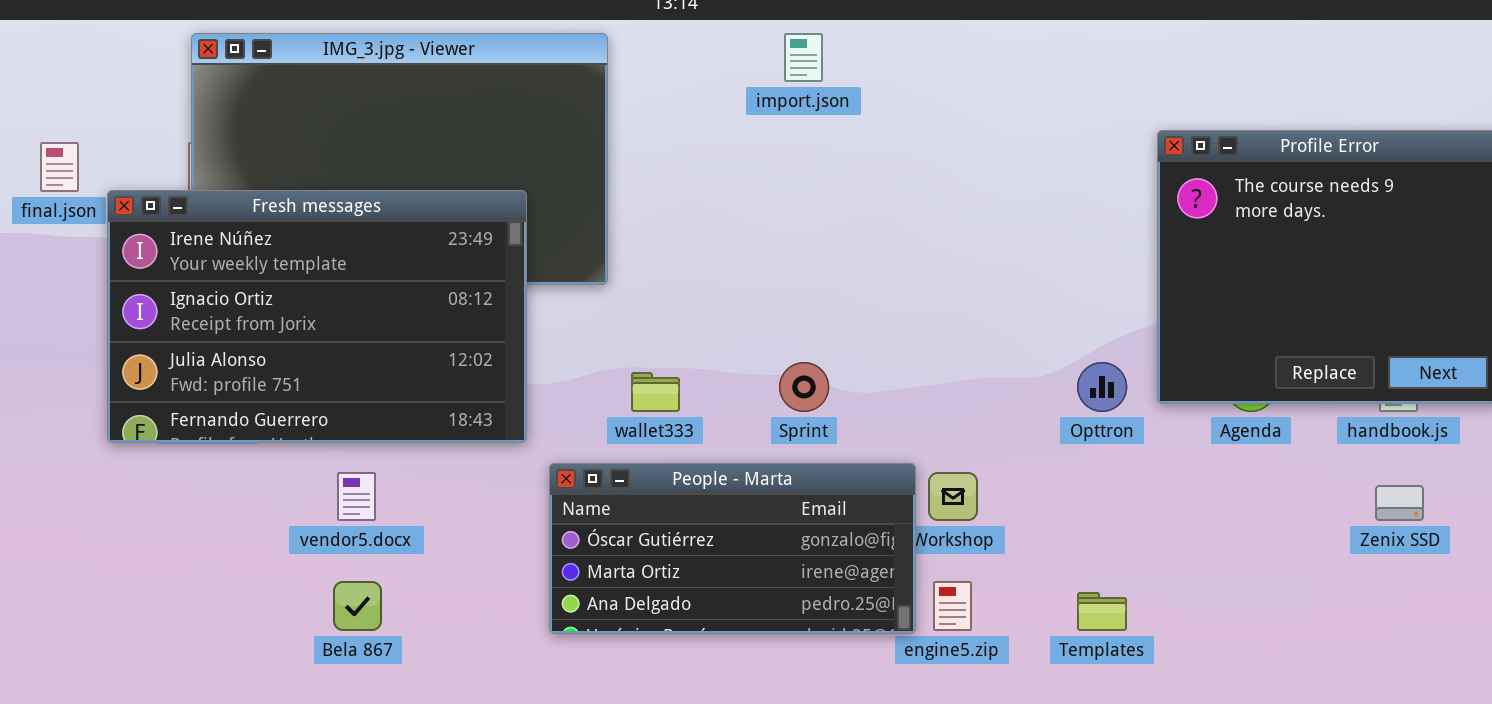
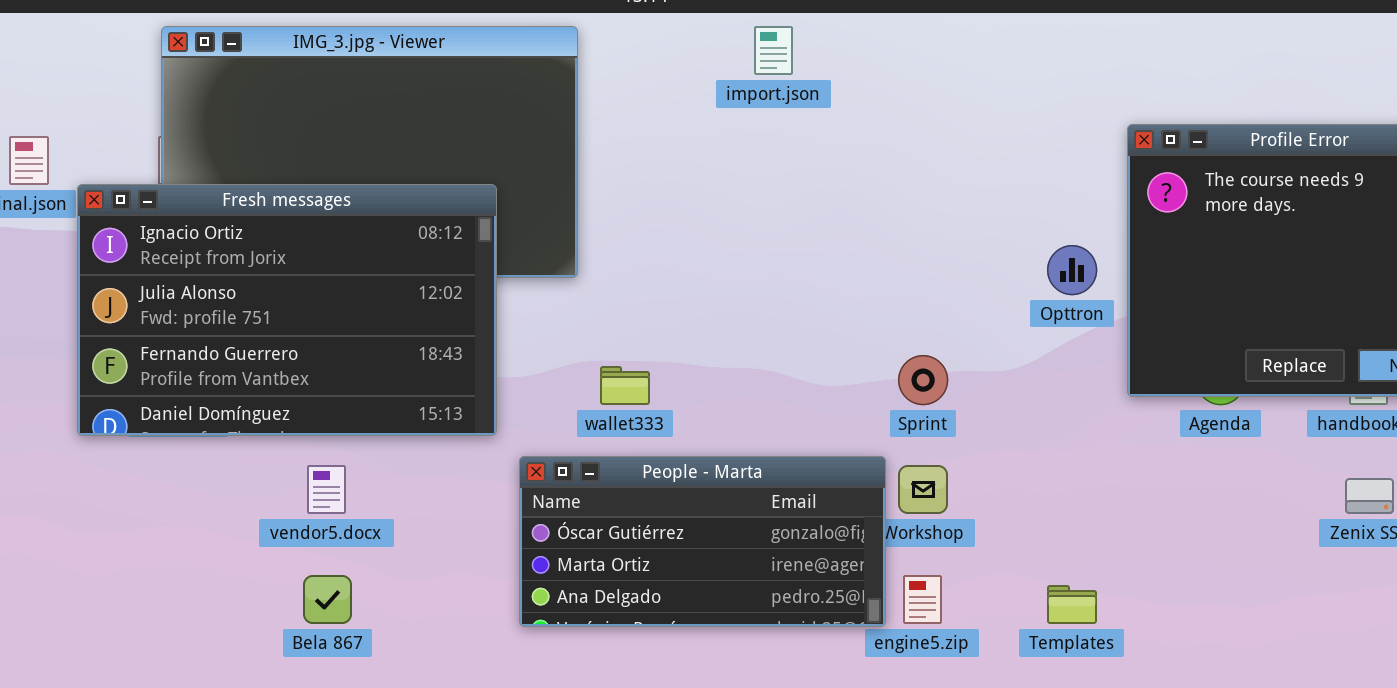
Fresh messages: [107,190,527,443] -> [77,184,497,436], scrolled down 1 row
Sprint: [779,362,829,412] -> [898,355,948,405], moved
Opttron: [1077,362,1127,412] -> [1047,245,1097,295], moved

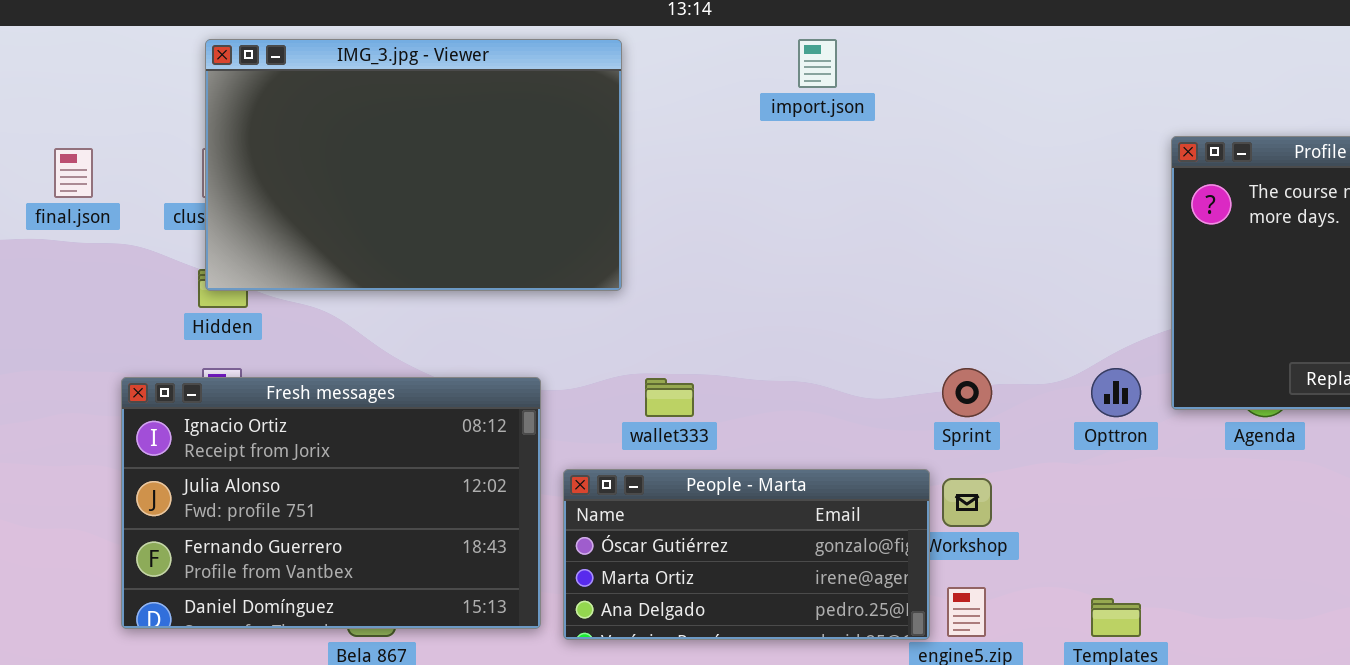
Fresh messages: [77,184,497,436] -> [121,377,541,629], moved
Opttron: [1047,245,1097,295] -> [1091,368,1141,417], moved

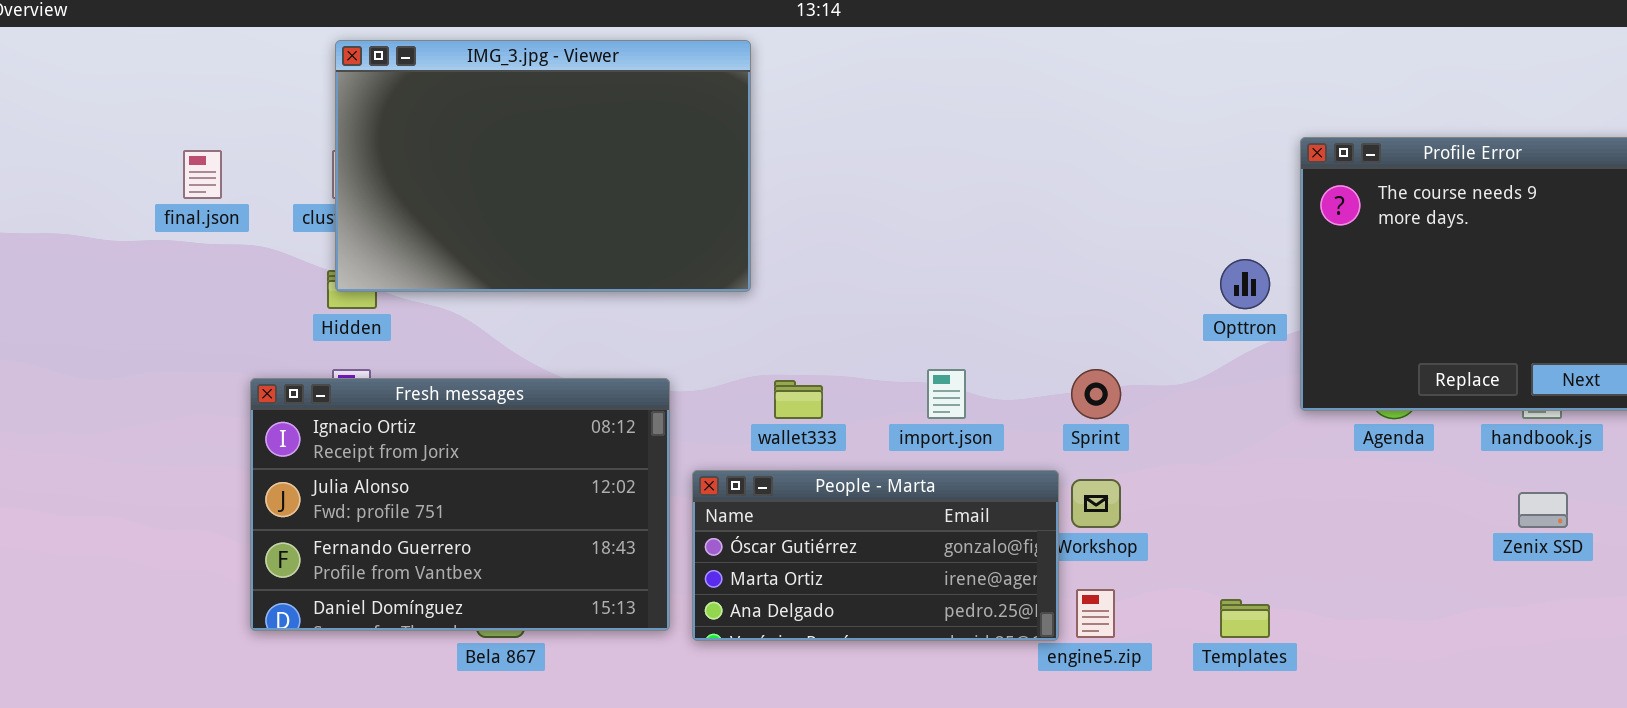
import.json: [798,39,837,88] -> [927,369,966,419], moved
Opttron: [1091,368,1141,417] -> [1220,259,1270,309], moved

